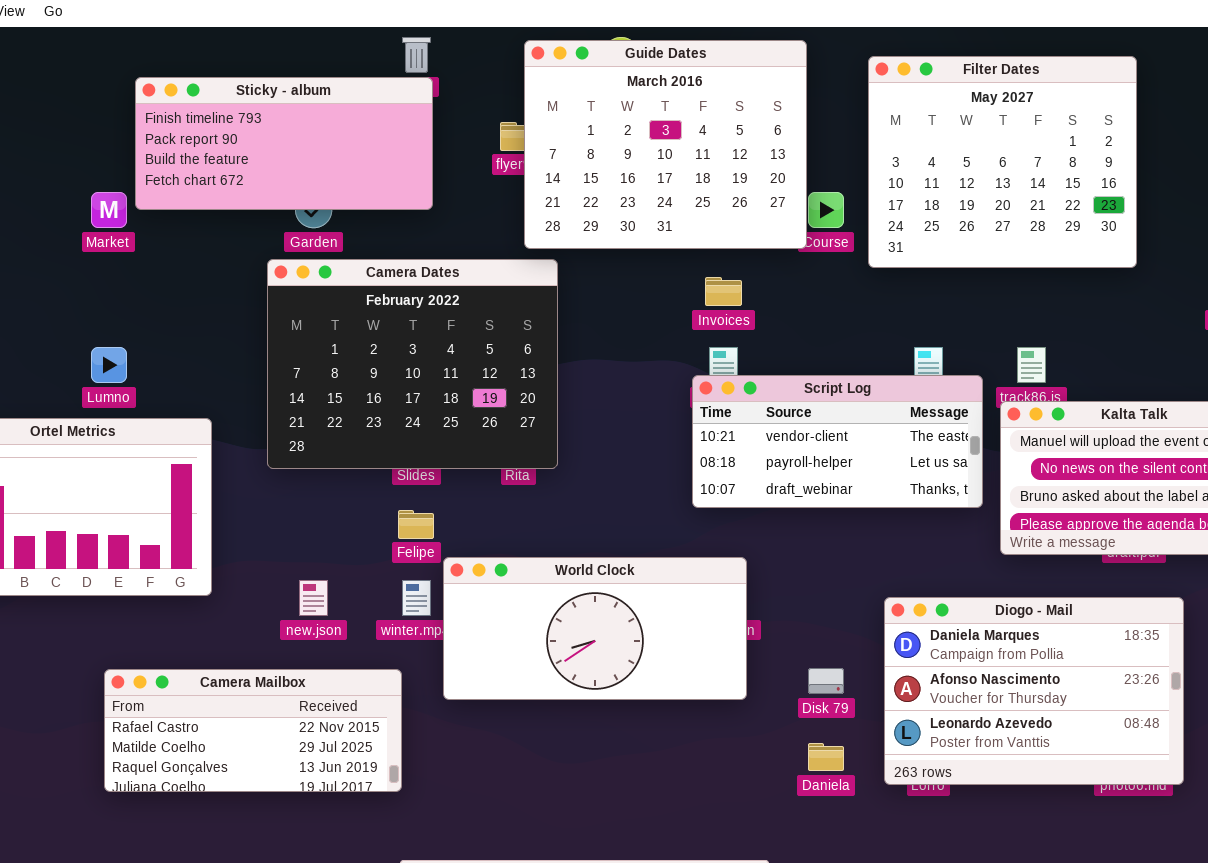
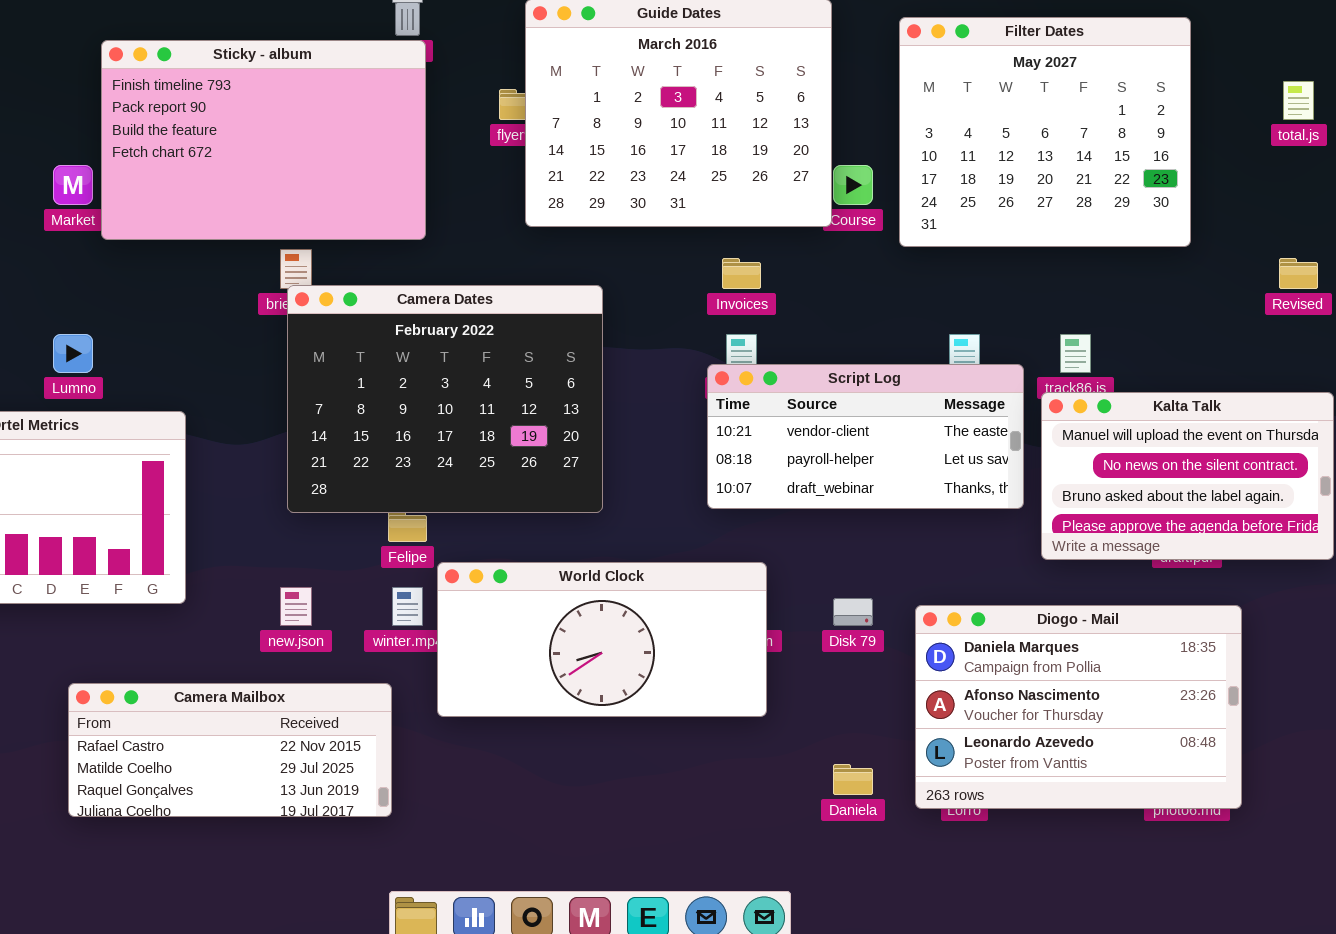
Sticky - album: [135,77,433,210] -> [101,40,426,240], resized
Camera Dates: [267,259,558,469] -> [287,285,603,513], moved
Disk 79: [808,668,844,694] -> [833,598,873,626], moved

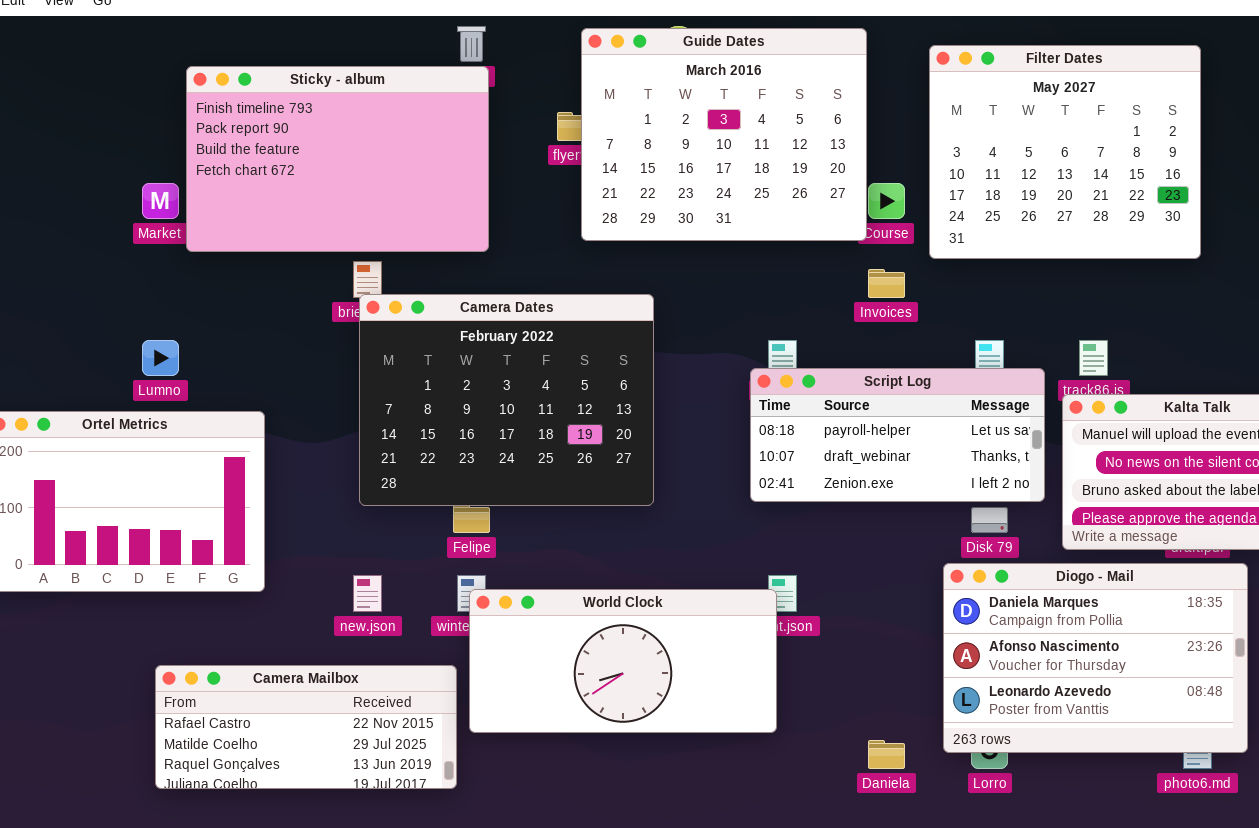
Invoices: [722,258,761,289] -> [868,269,905,298], moved
Script Log: [707,364,1024,509] -> [750,368,1045,502], scrolled down 1 row
World Clock: [437,562,767,717] -> [469,589,777,733], moved
Disk 79: [833,598,873,626] -> [971,507,1008,533], moved
Diogo - Mail: [915,605,1242,809] -> [943,563,1248,753], moved

